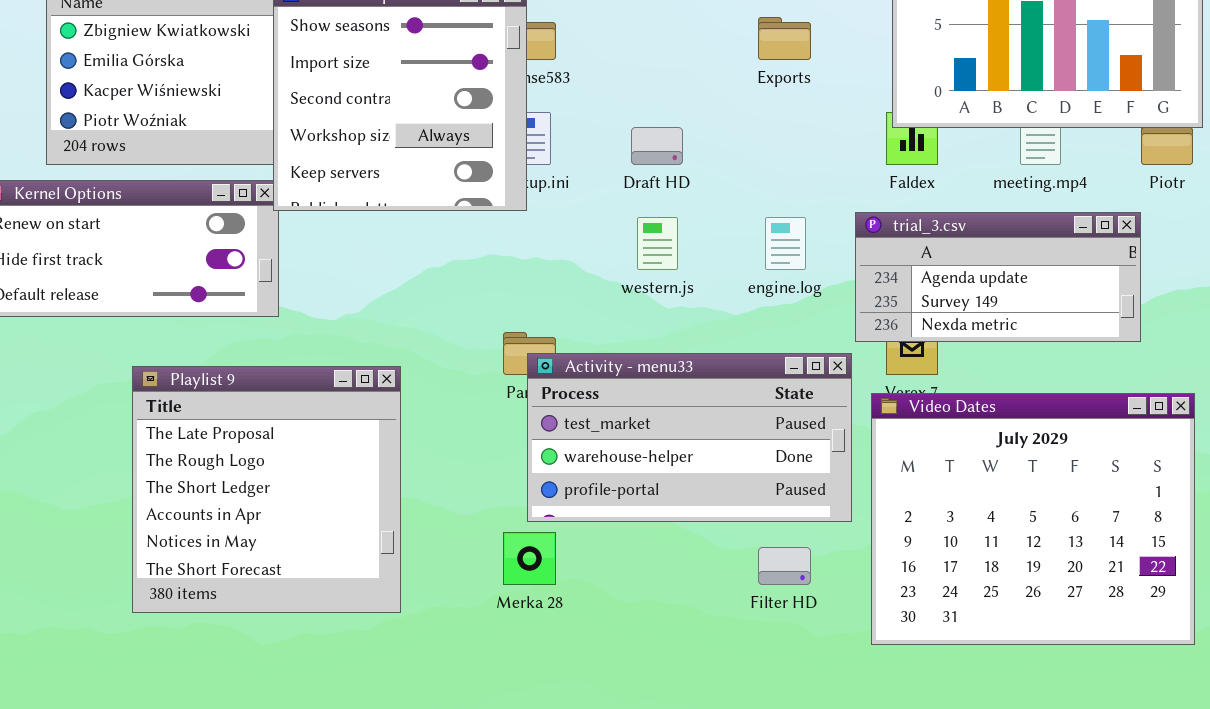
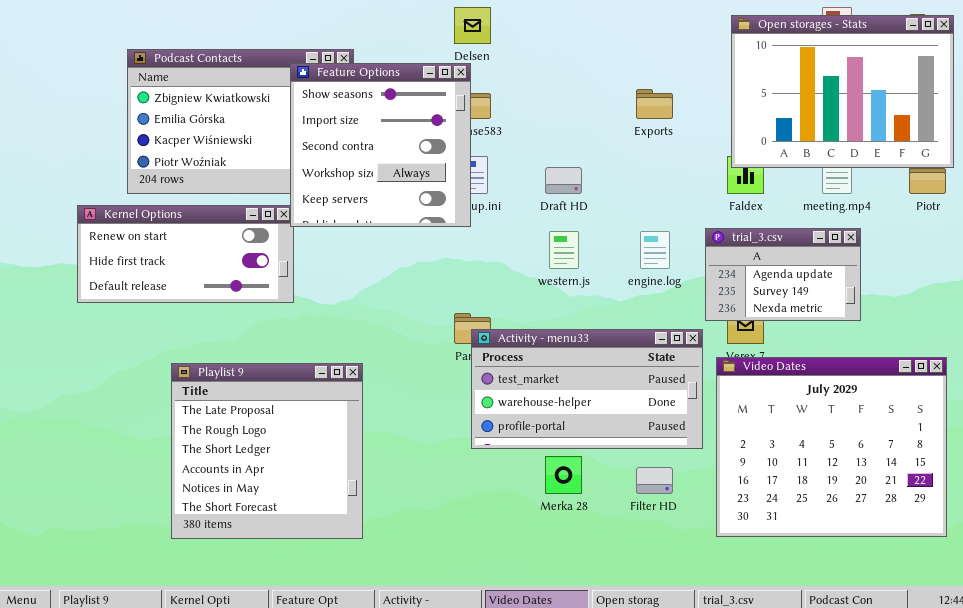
trial_3.csv: [855,212,1141,342] -> [705,228,861,321], resized
Playlist 9: [132,366,401,613] -> [171,363,363,539], moved
Merka 28: [503,532,556,585] -> [545,456,582,494], moved

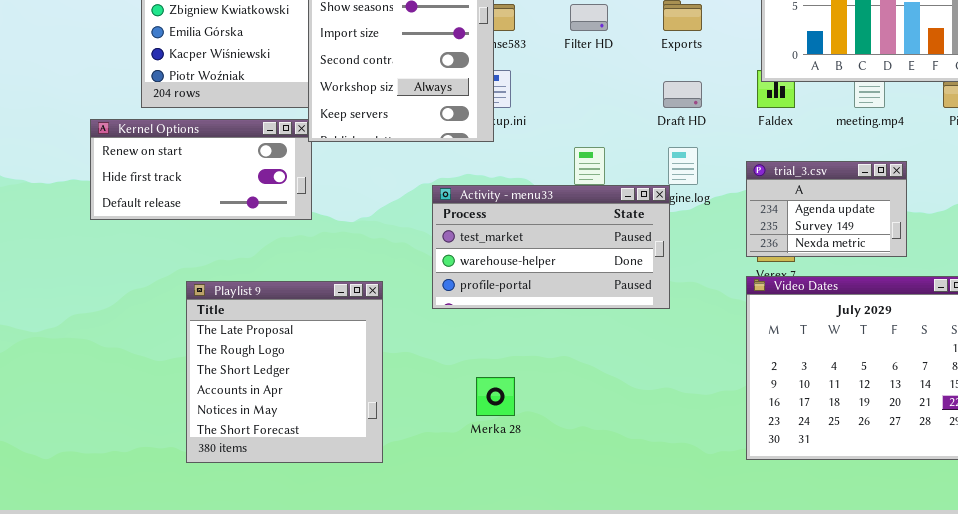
Draft HD: [545,167,582,194] -> [663,81,702,108], moved
trial_3.csv: [705,228,861,321] -> [746,161,907,257], moved
Activity - menu33: [471,329,703,449] -> [432,185,670,309], moved
Merka 28: [545,456,582,494] -> [476,377,515,416], moved
Filter HD: [636,467,673,494] -> [570,4,608,31], moved

